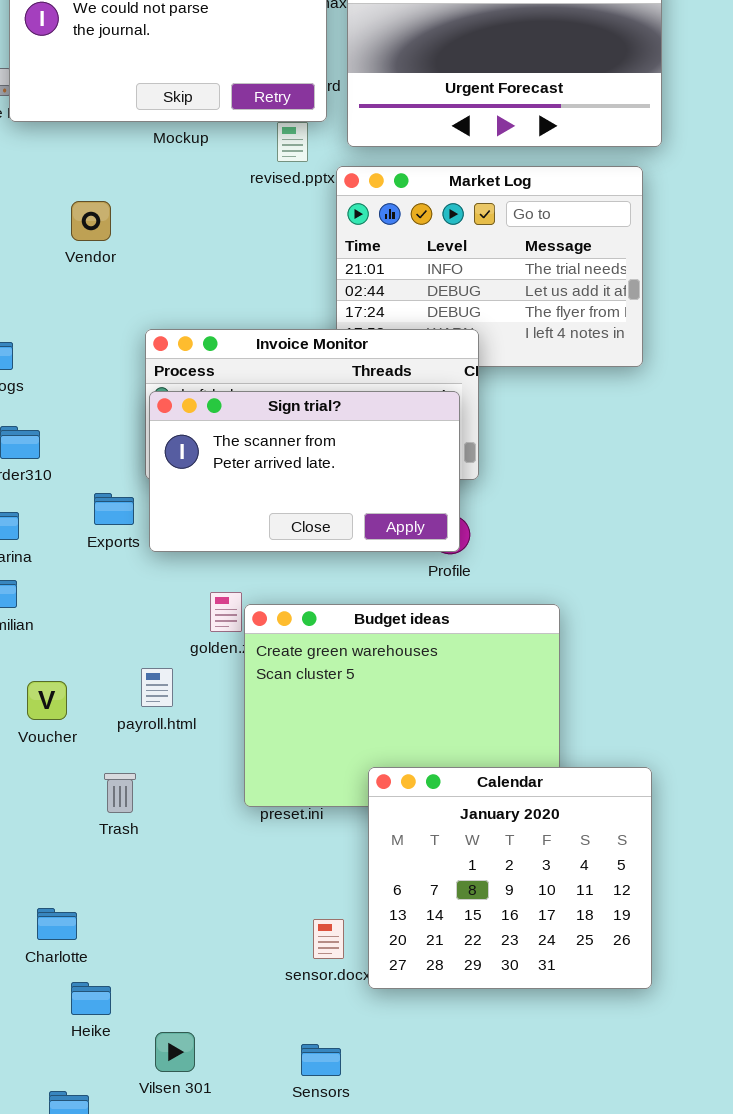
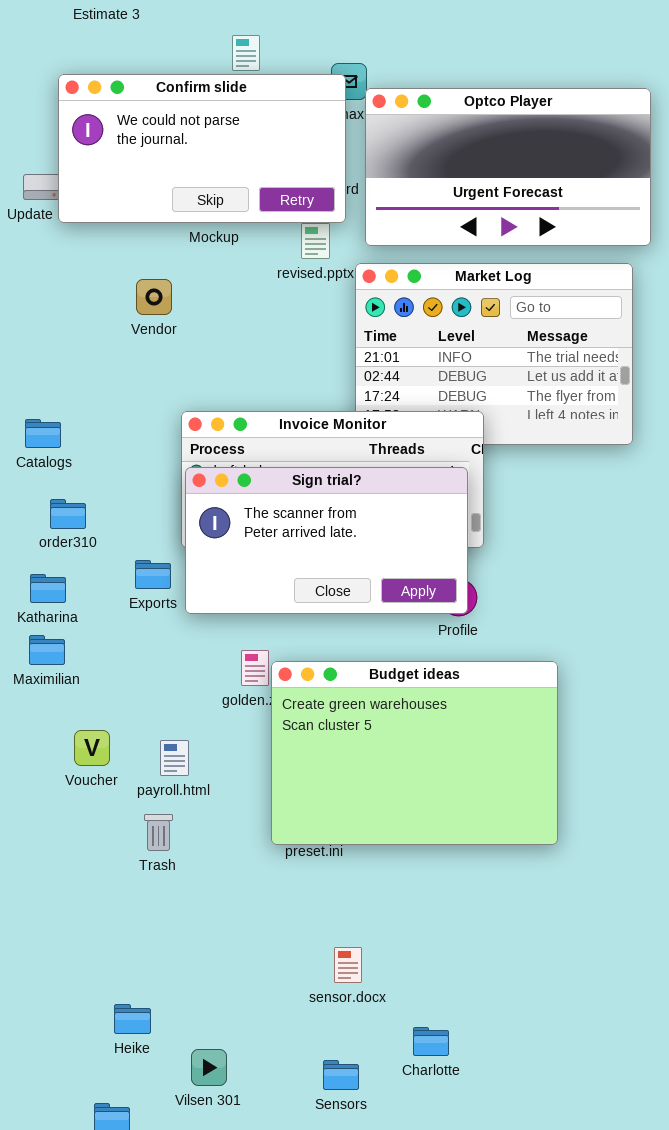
Vendor: [71,201,111,241] -> [136,279,172,315], moved
payroll.html: [141,668,173,707] -> [160,740,189,776], moved
Calendar: [368,767,652,989] -> none, closed
Charlotte: [37,908,77,940] -> [413,1027,449,1056], moved

